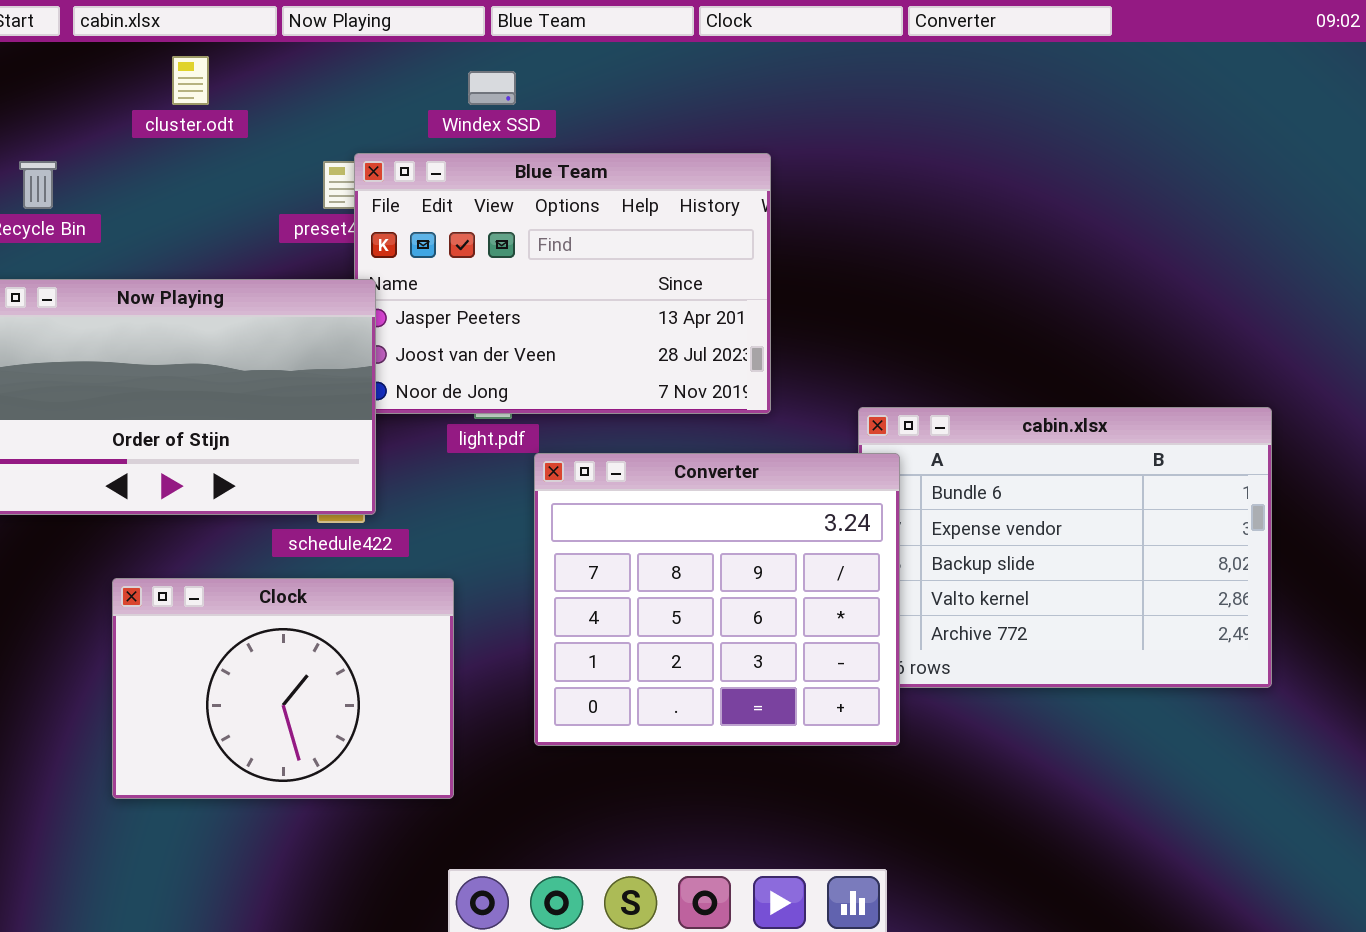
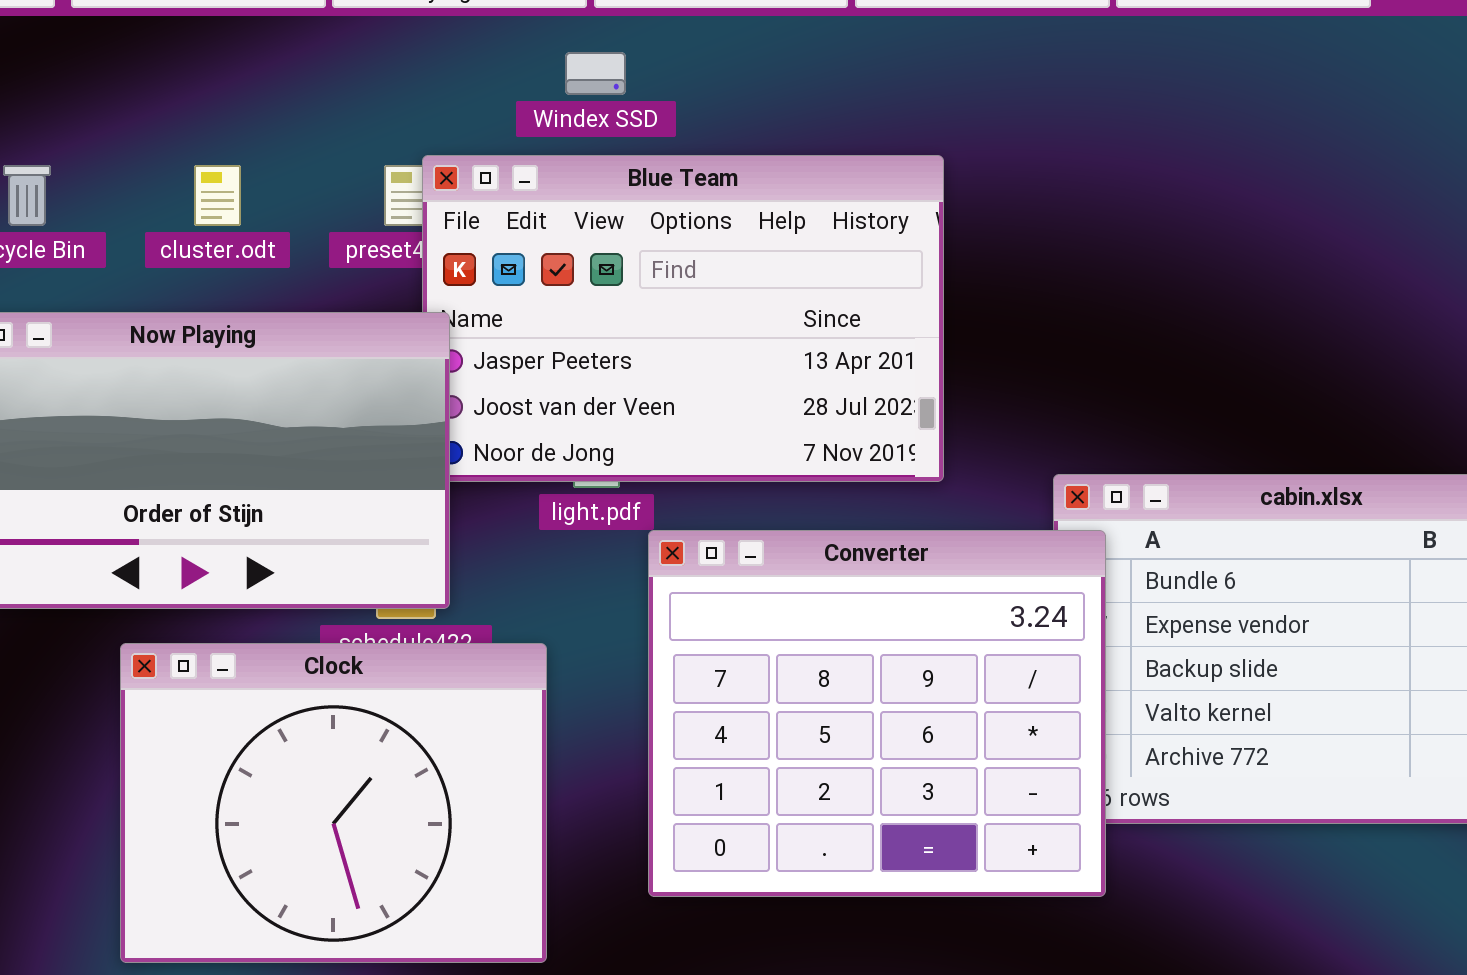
cluster.odt: [172,56,209,105] -> [194,165,241,226], moved
Clock: [112,578,454,799] -> [120,643,547,963], resized

